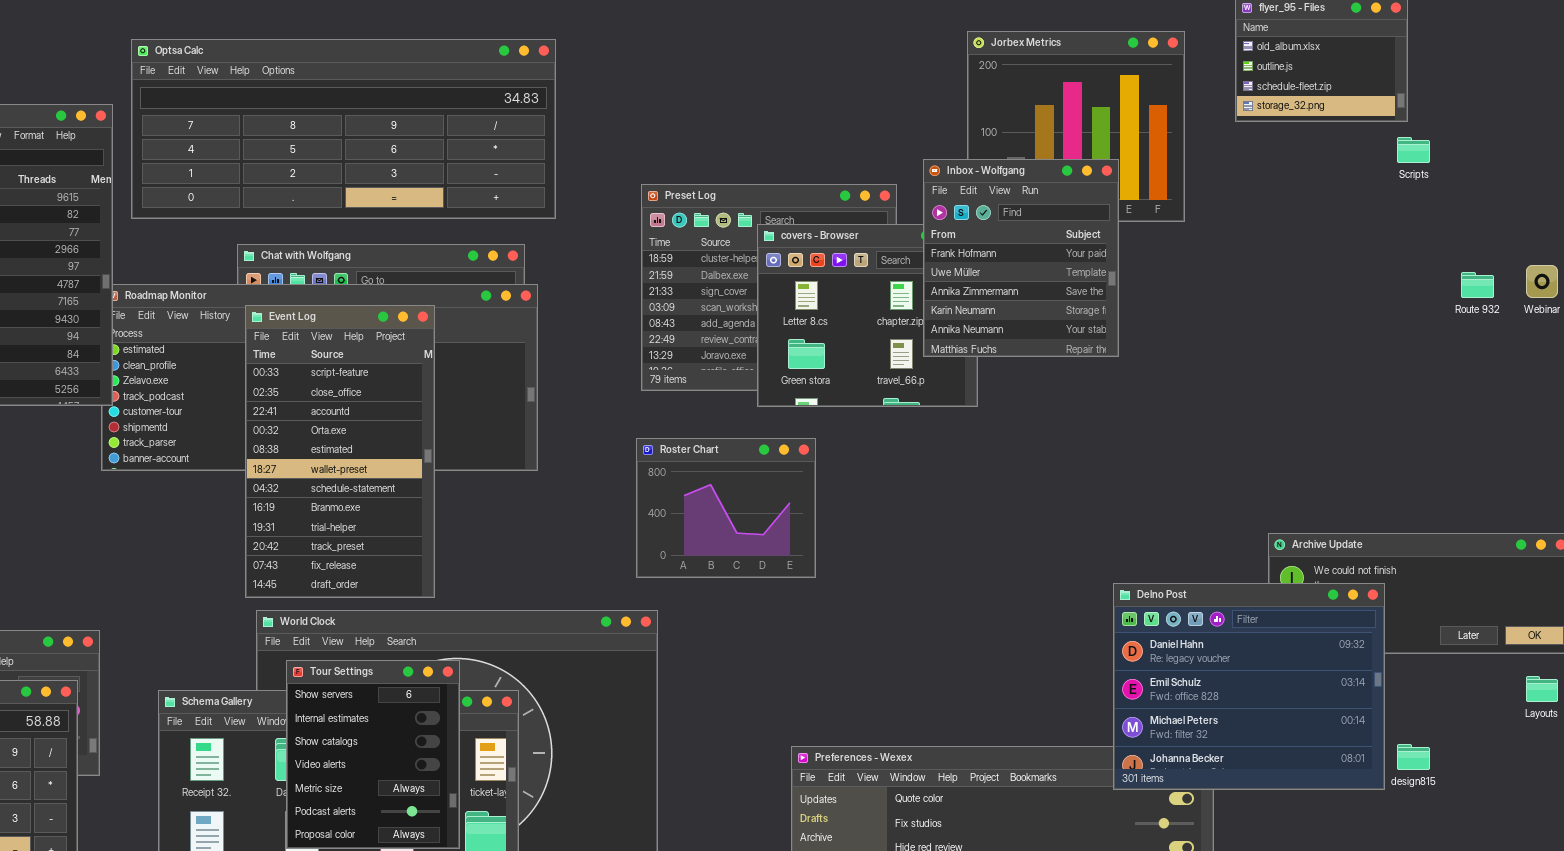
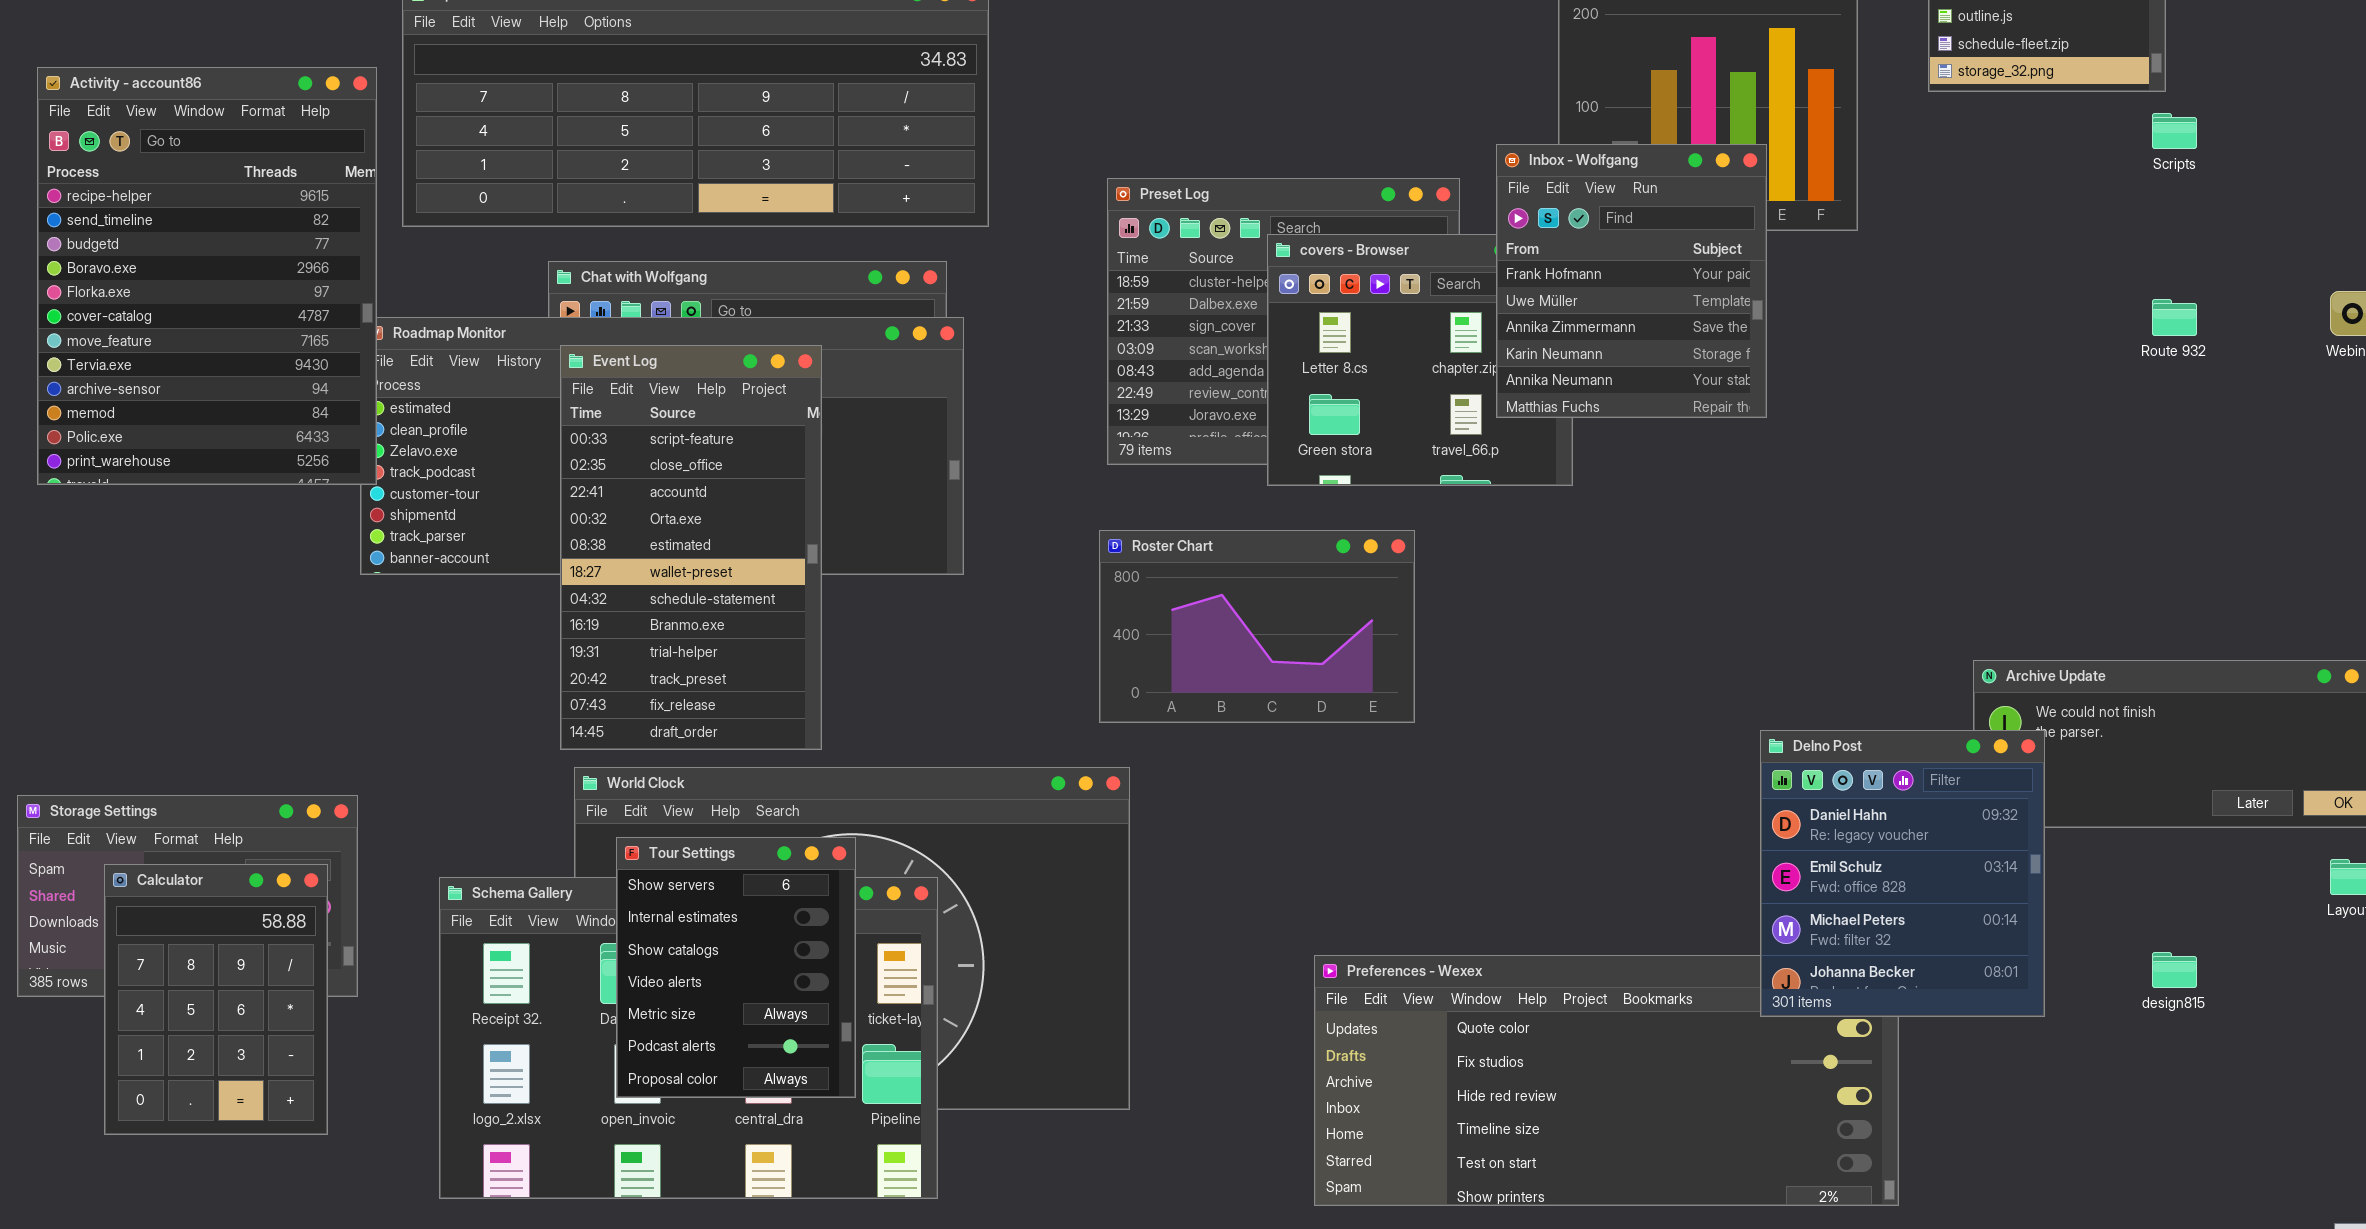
Route 932: [1461,272,1494,298] -> [2152,299,2197,336], moved
Roster Chart: [636,438,816,578] -> [1099,530,1415,723], resized
Delno Post: [1113,583,1385,790] -> [1760,730,2045,1017], resized

